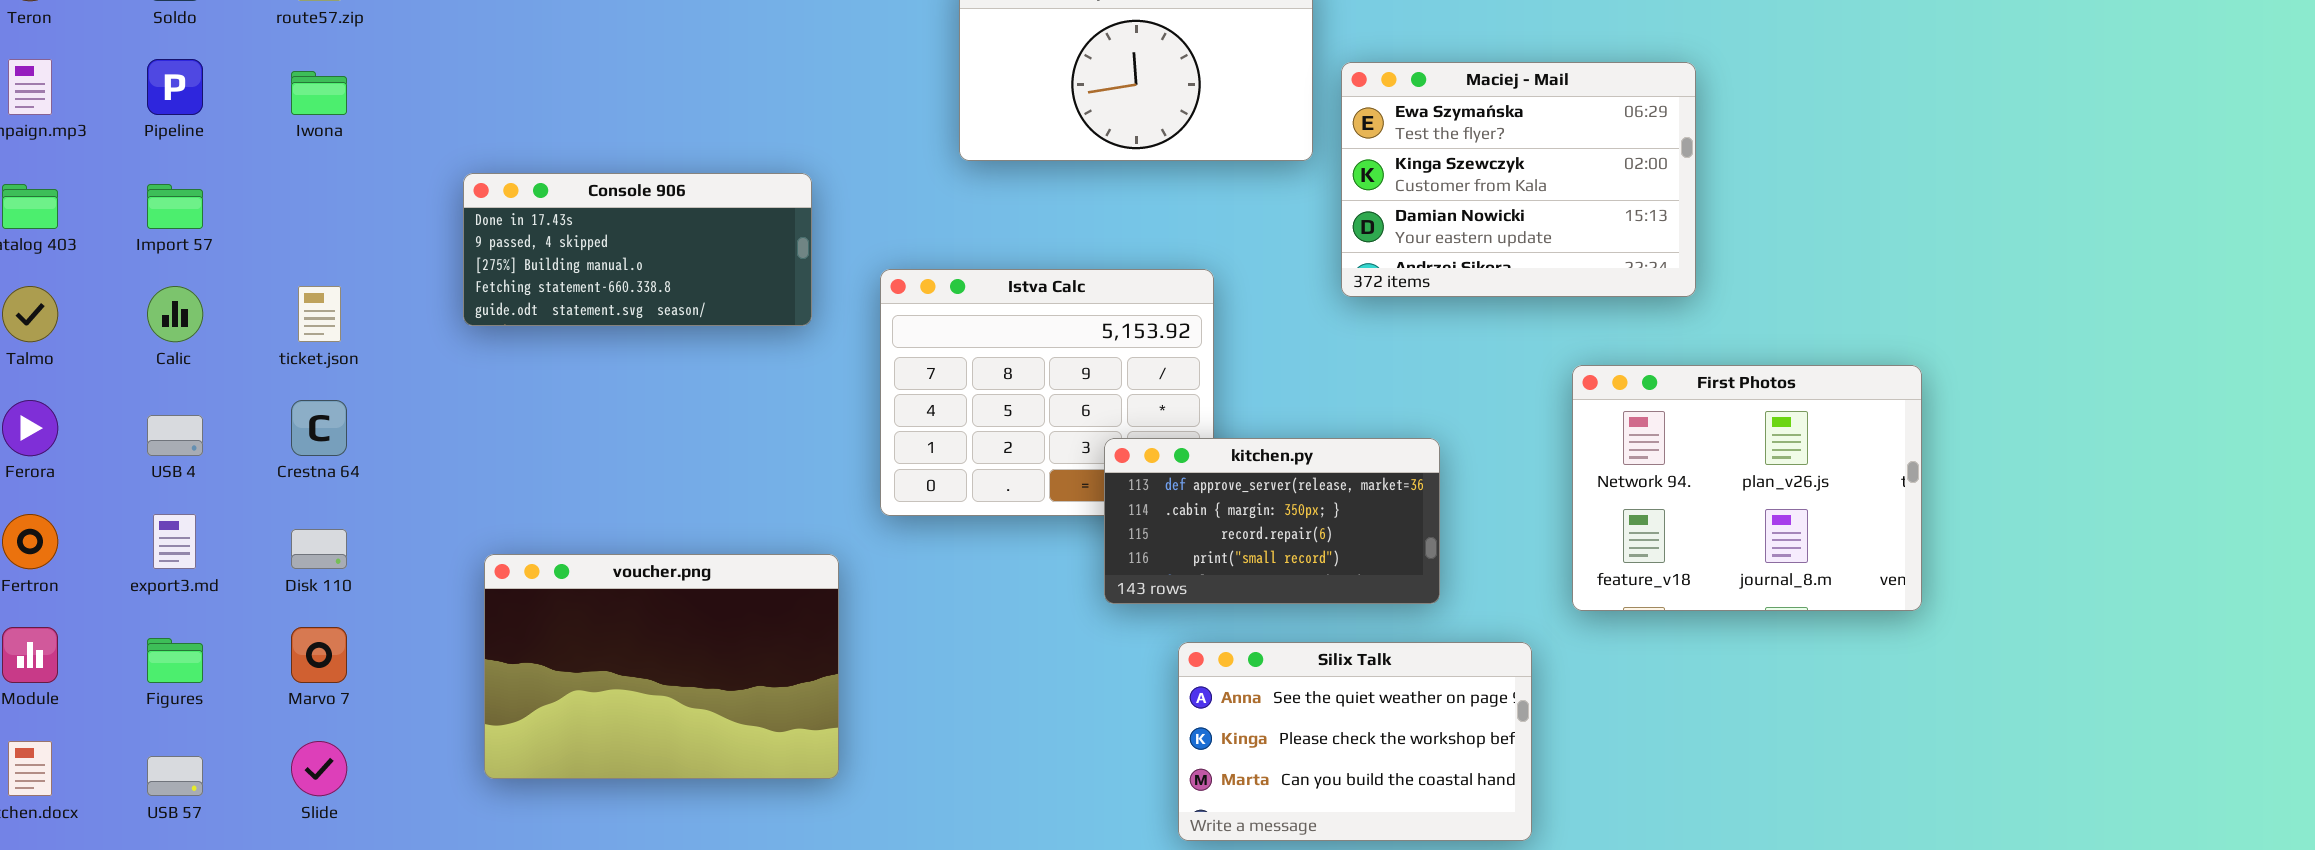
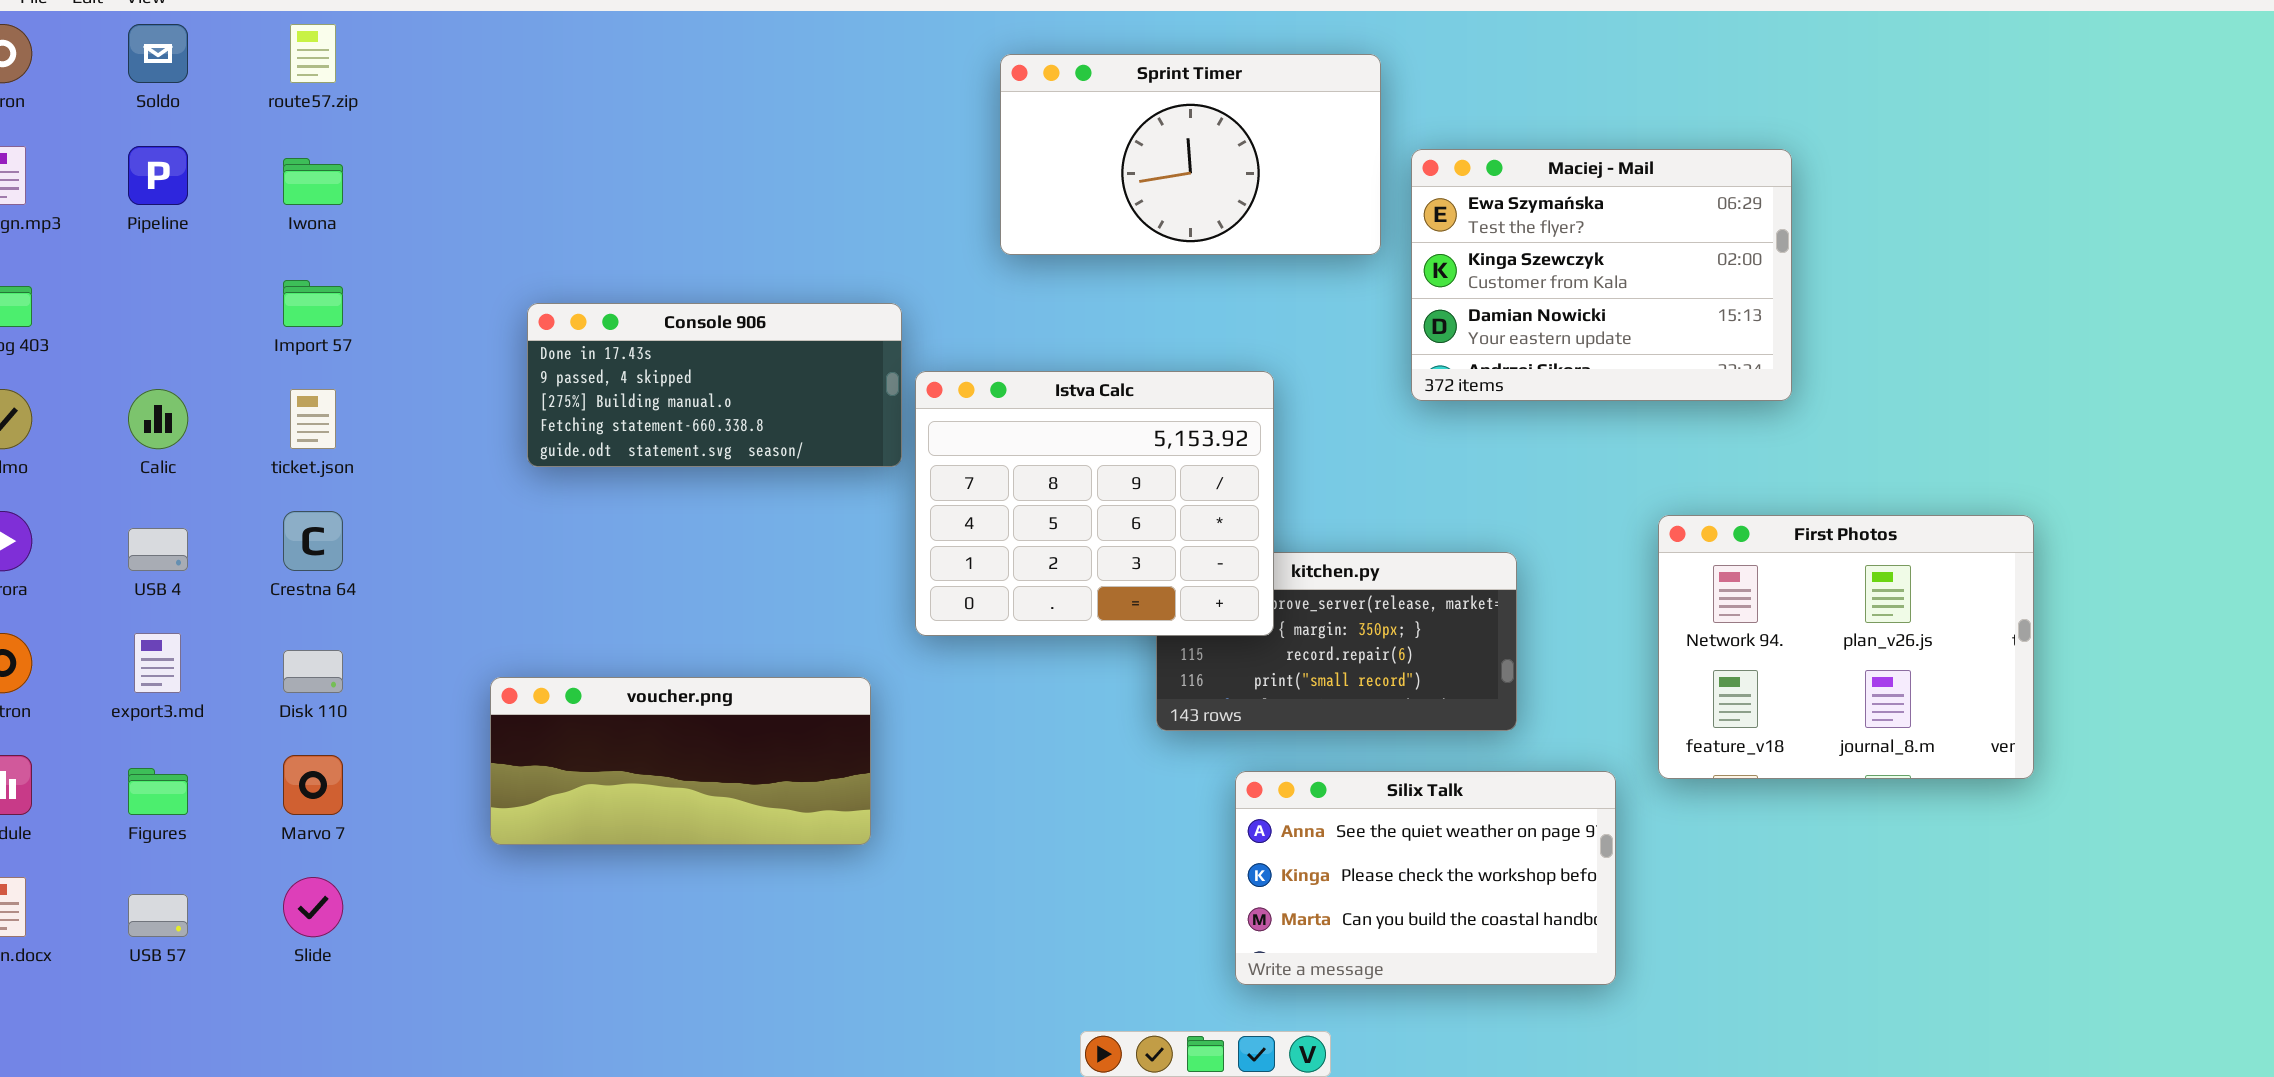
Console 906: [463,173,812,326] -> [527,303,902,467], moved
Import 57: [147,184,203,229] -> [283,280,343,327], moved
Istva Calc: [880,269,1214,516] -> [915,371,1274,636], raised
First Photos: [1572,365,1922,611] -> [1658,515,2034,779], moved
voucher.png: [484,554,839,779] -> [490,677,871,845], resized

